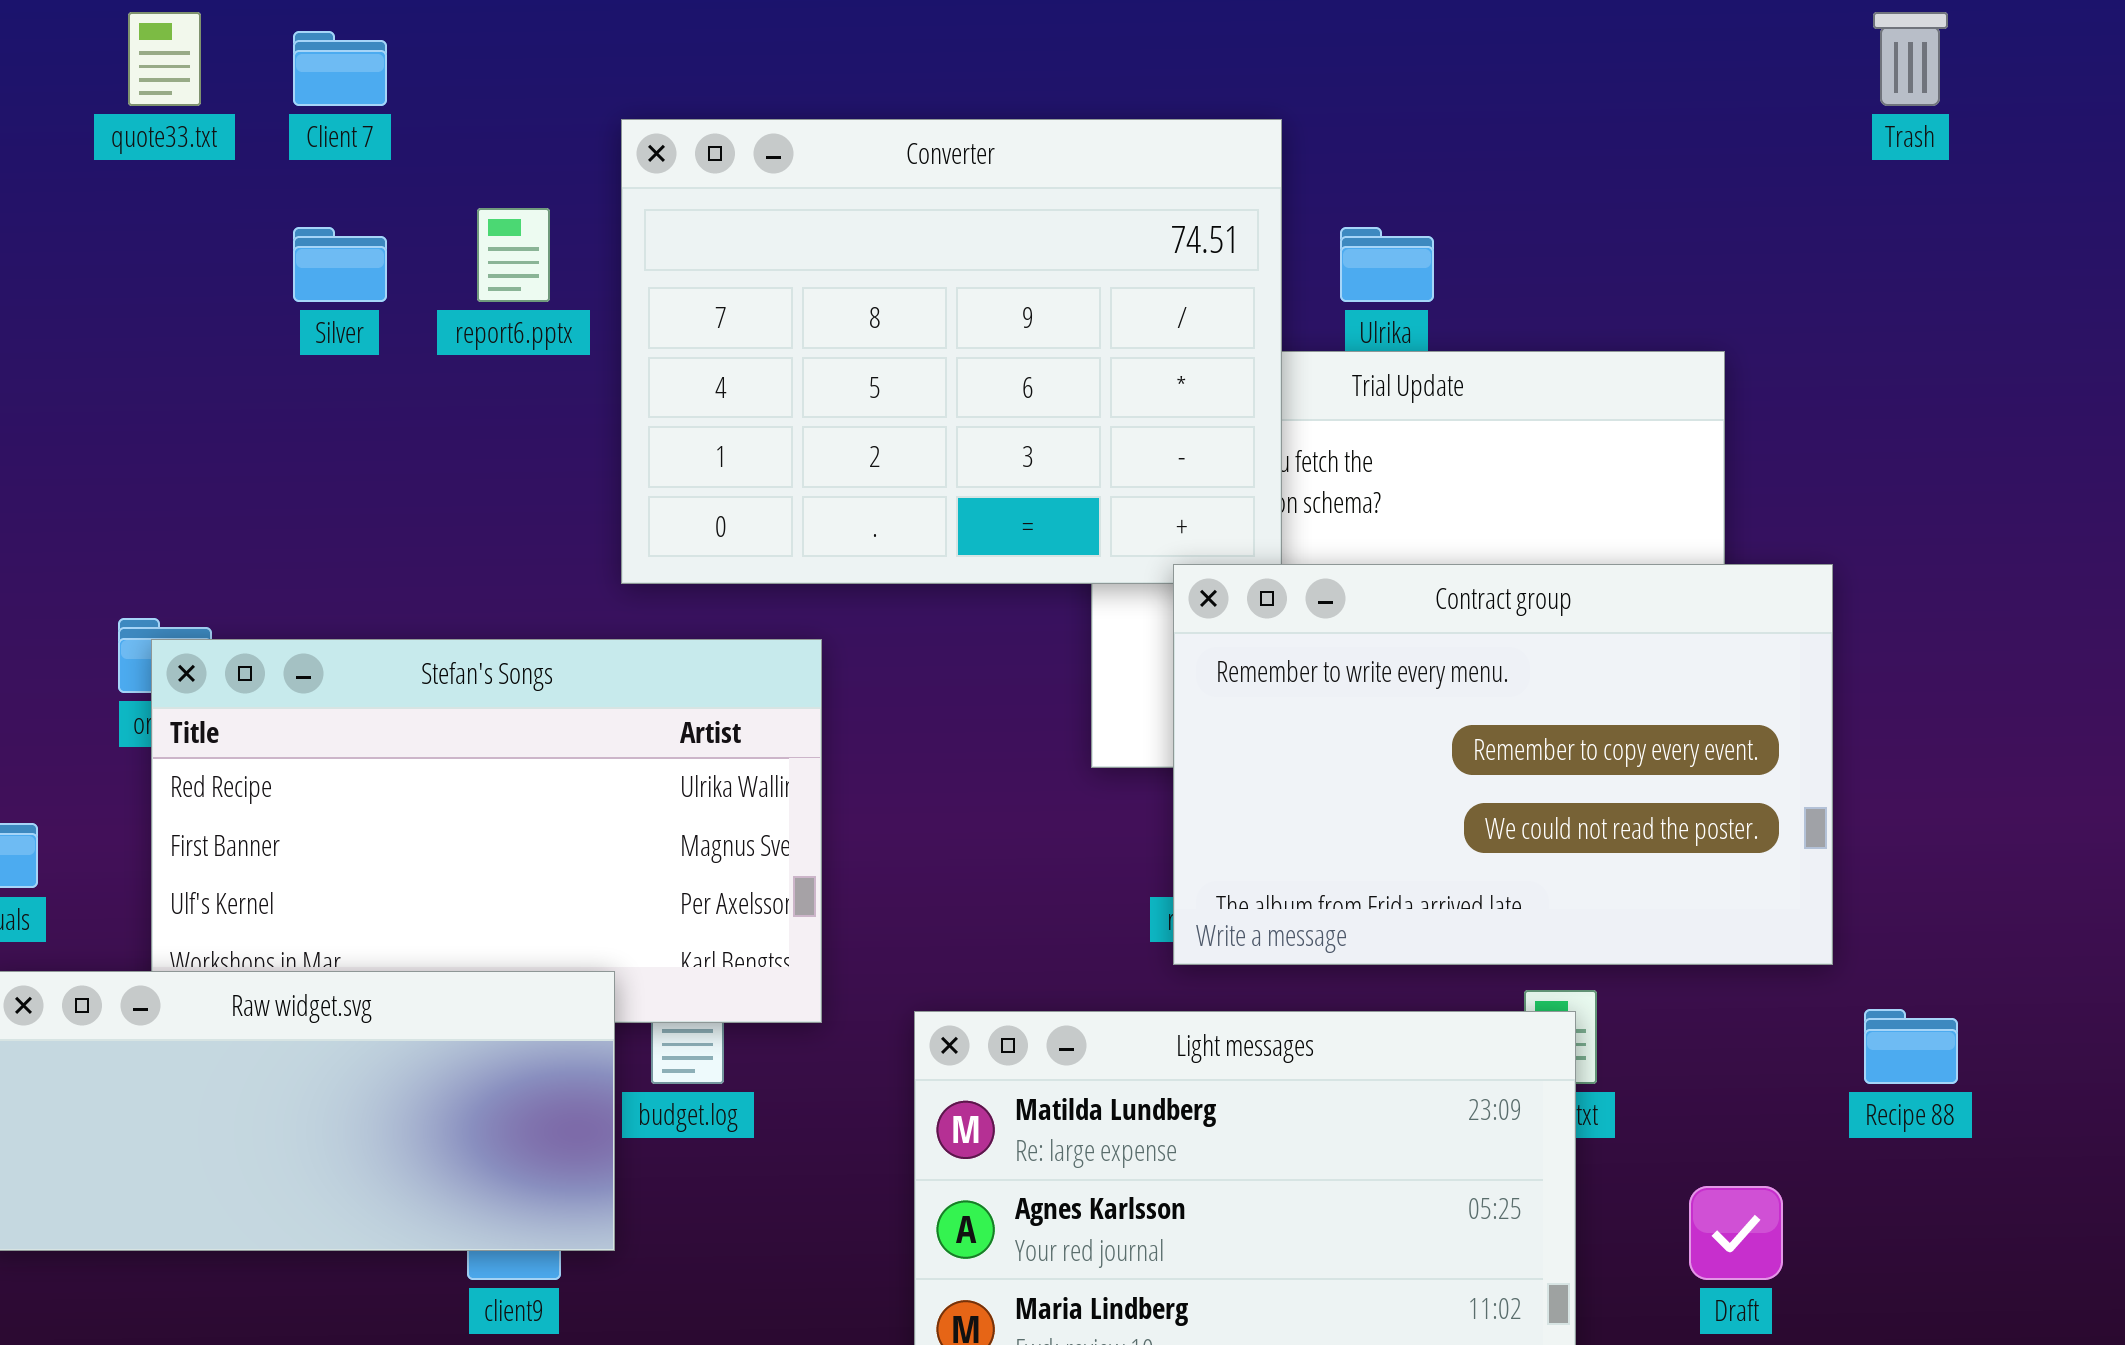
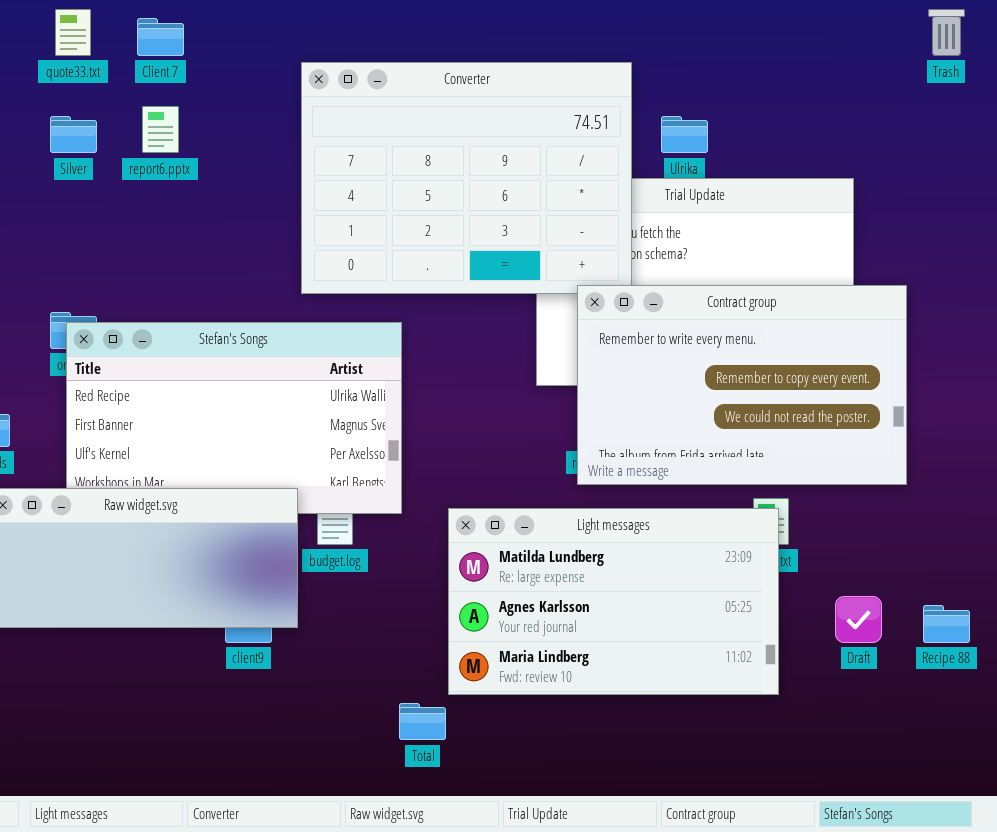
report6.pptx: [477,208,550,302] -> [142,106,179,153], moved
Silver: [293,227,387,302] -> [50,116,97,153], moved
Recipe 88: [1864,1009,1958,1084] -> [923,605,970,643], moved

